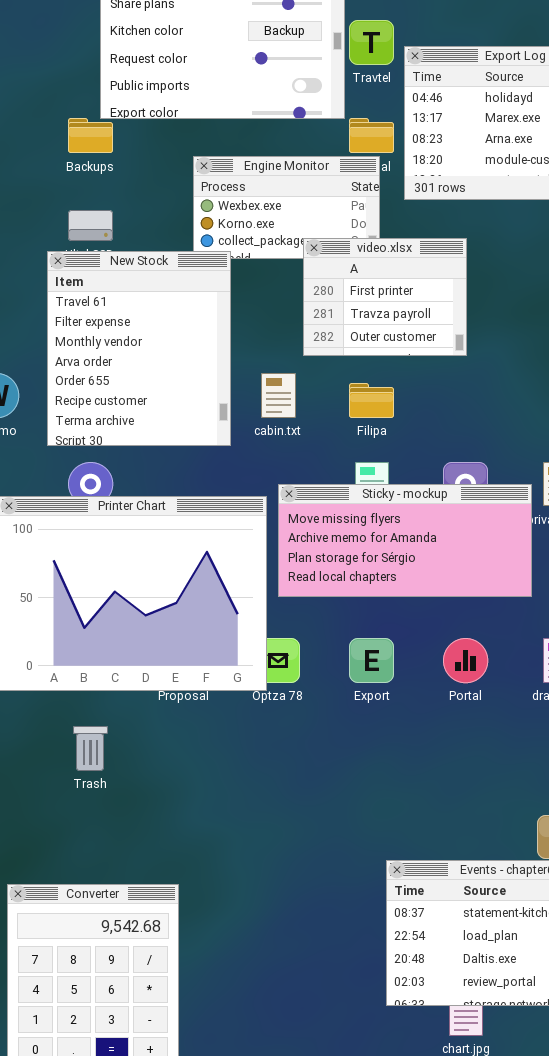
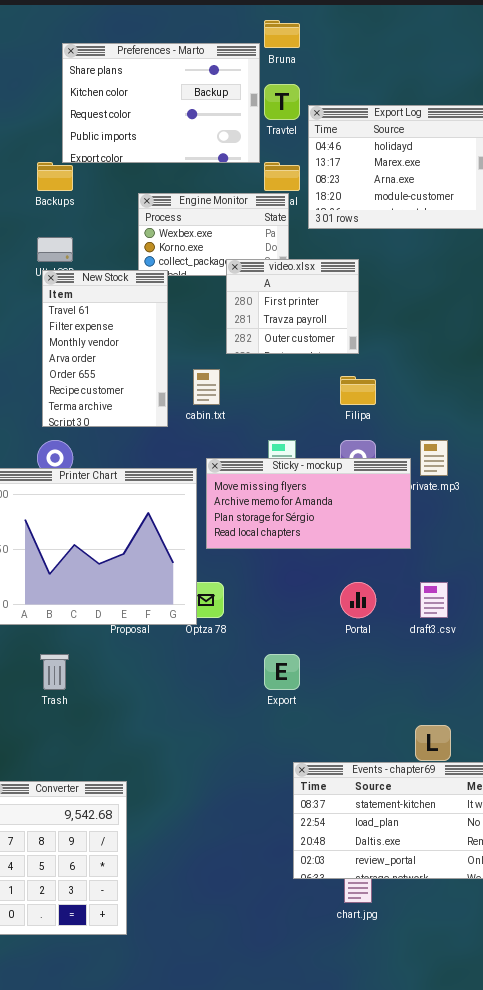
New Stock: [47,251,231,446] -> [42,270,168,427], resized
Filipa: [349,383,394,418] -> [340,376,376,405], moved
Export: [349,638,394,683] -> [264,654,300,690], moved

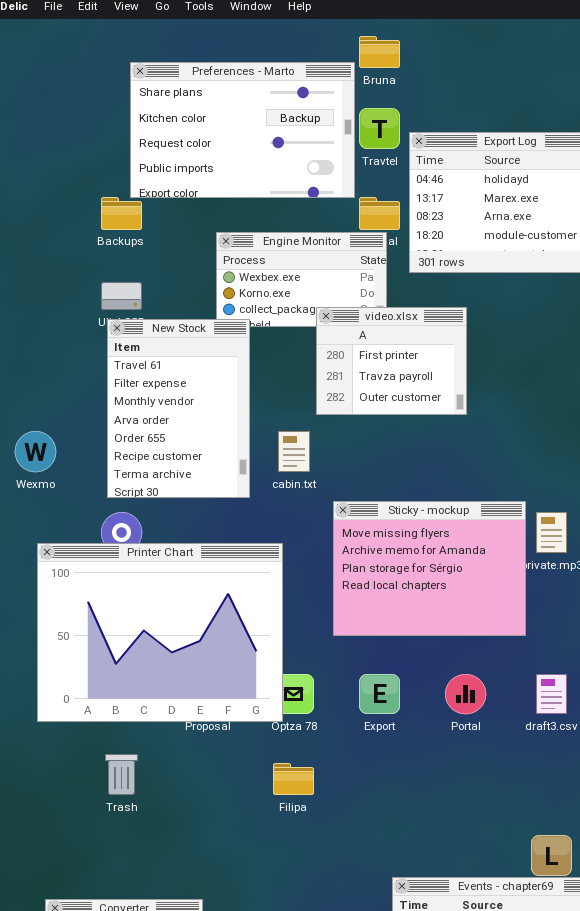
Filipa: [340,376,376,405] -> [273,763,314,795], moved
Sticky - mockup: [206,458,411,549] -> [333,501,526,636], resized
Export: [264,654,300,690] -> [359,674,400,714], moved

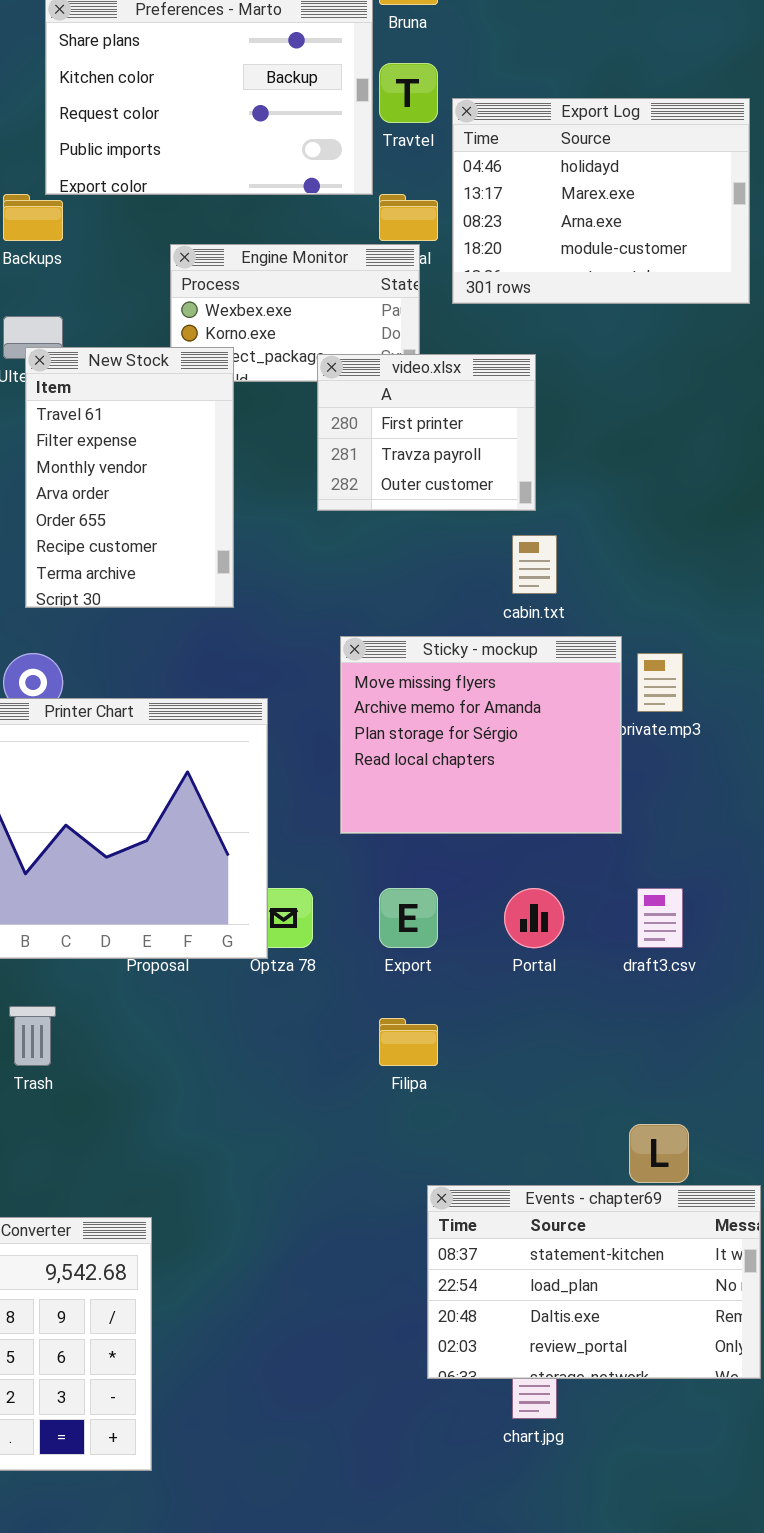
New Stock: [107,319,250,498] -> [25,347,234,608], moved
cabin.txt: [278,431,310,472] -> [512,535,557,594], moved
Filipa: [273,763,314,795] -> [379,1018,438,1066], moved

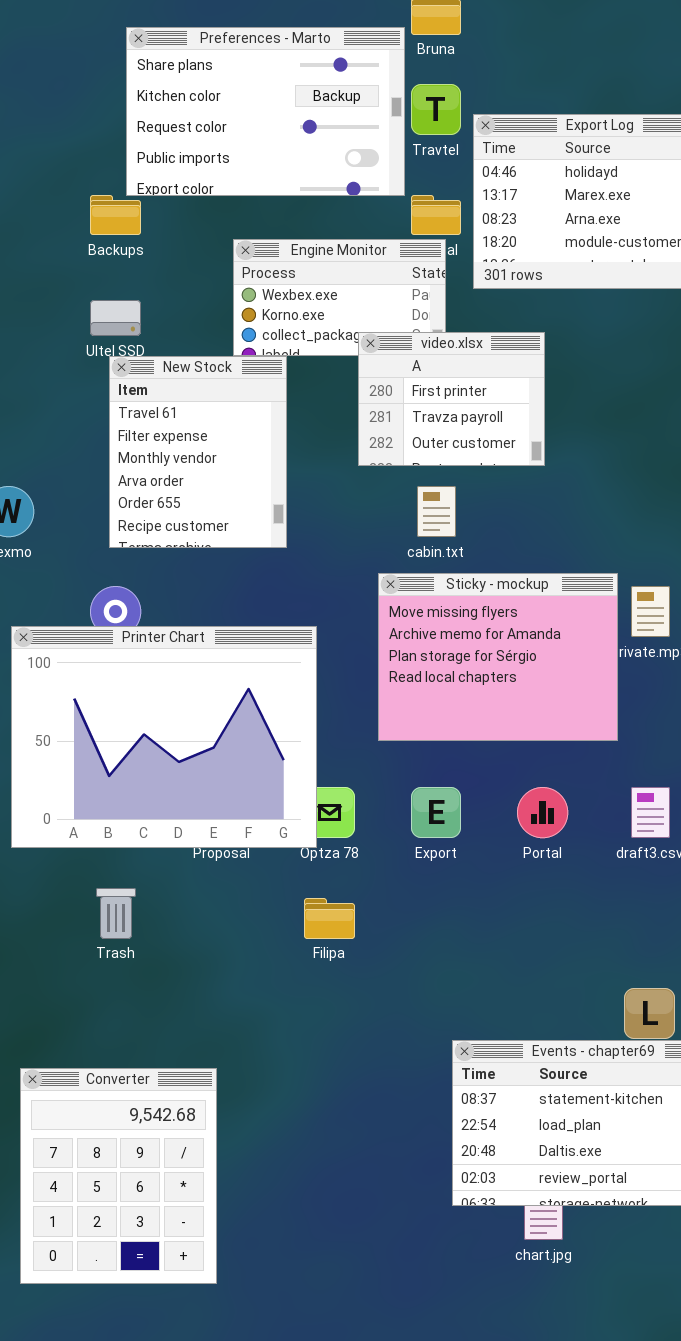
New Stock: [25,347,234,608] -> [109,356,287,548], resized
cabin.txt: [512,535,557,594] -> [417,486,456,537], moved
Filipa: [379,1018,438,1066] -> [304,898,355,939], moved

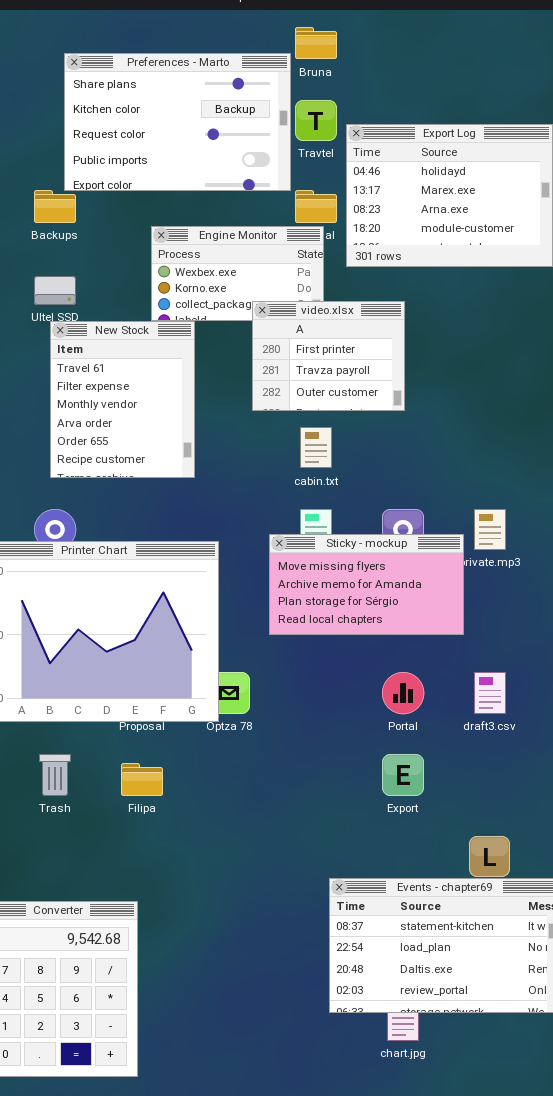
Sticky - mockup: [378,573,618,741] -> [269,534,464,635], resized
Export: [411,787,461,838] -> [382,754,424,796], moved
Filipa: [304,898,355,939] -> [121,763,163,796], moved

